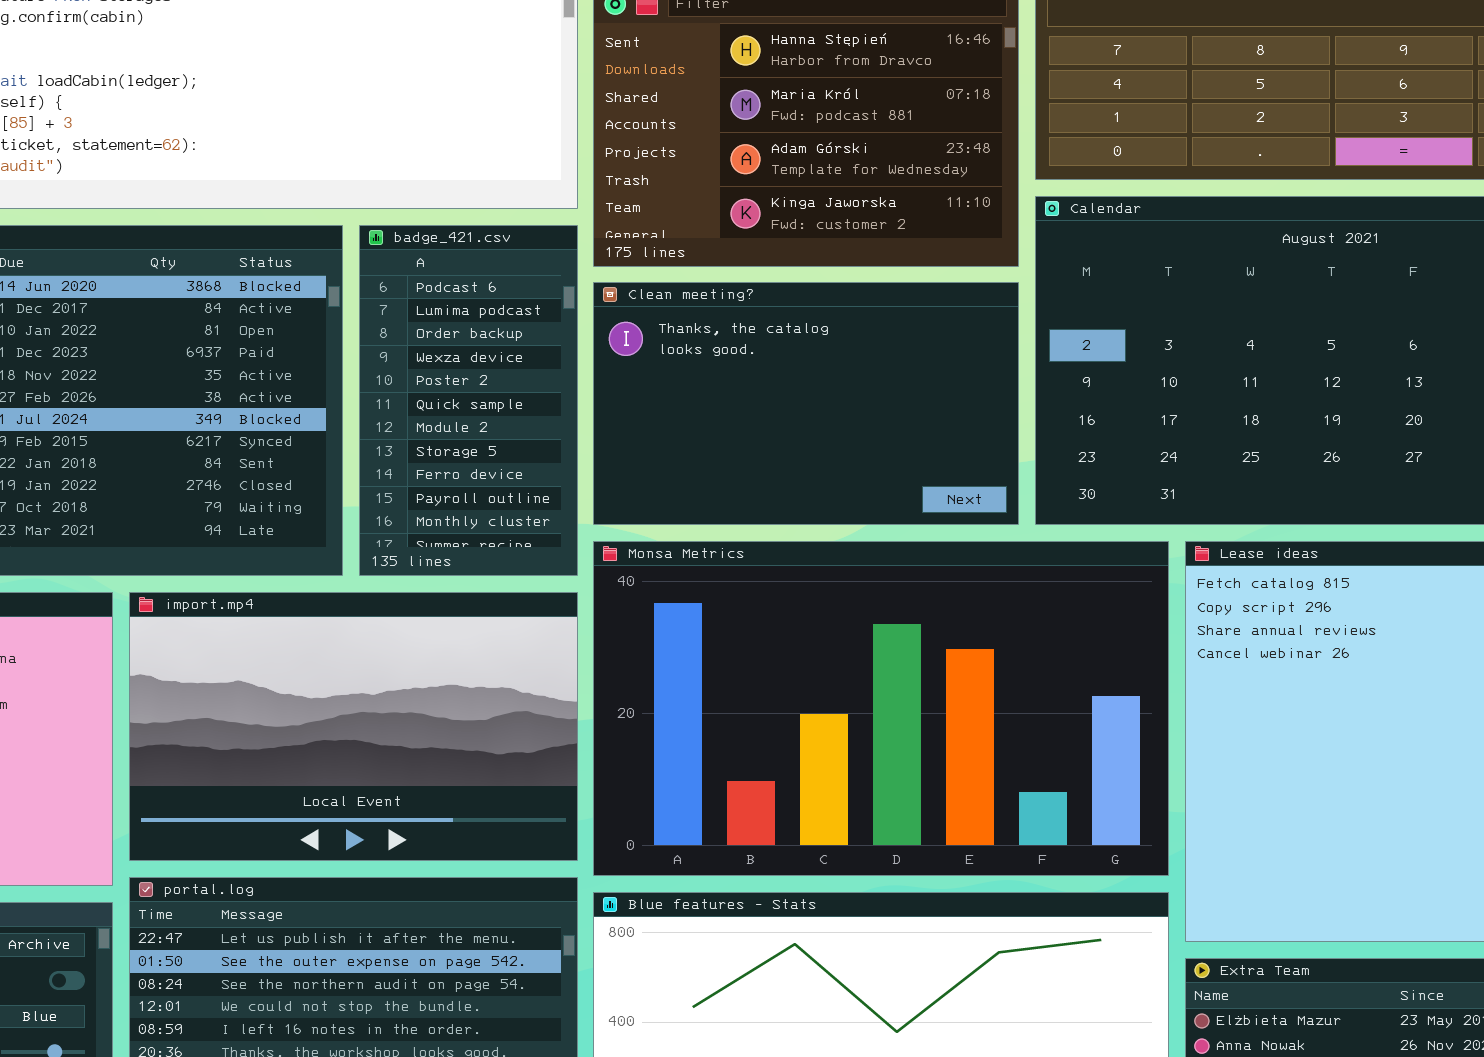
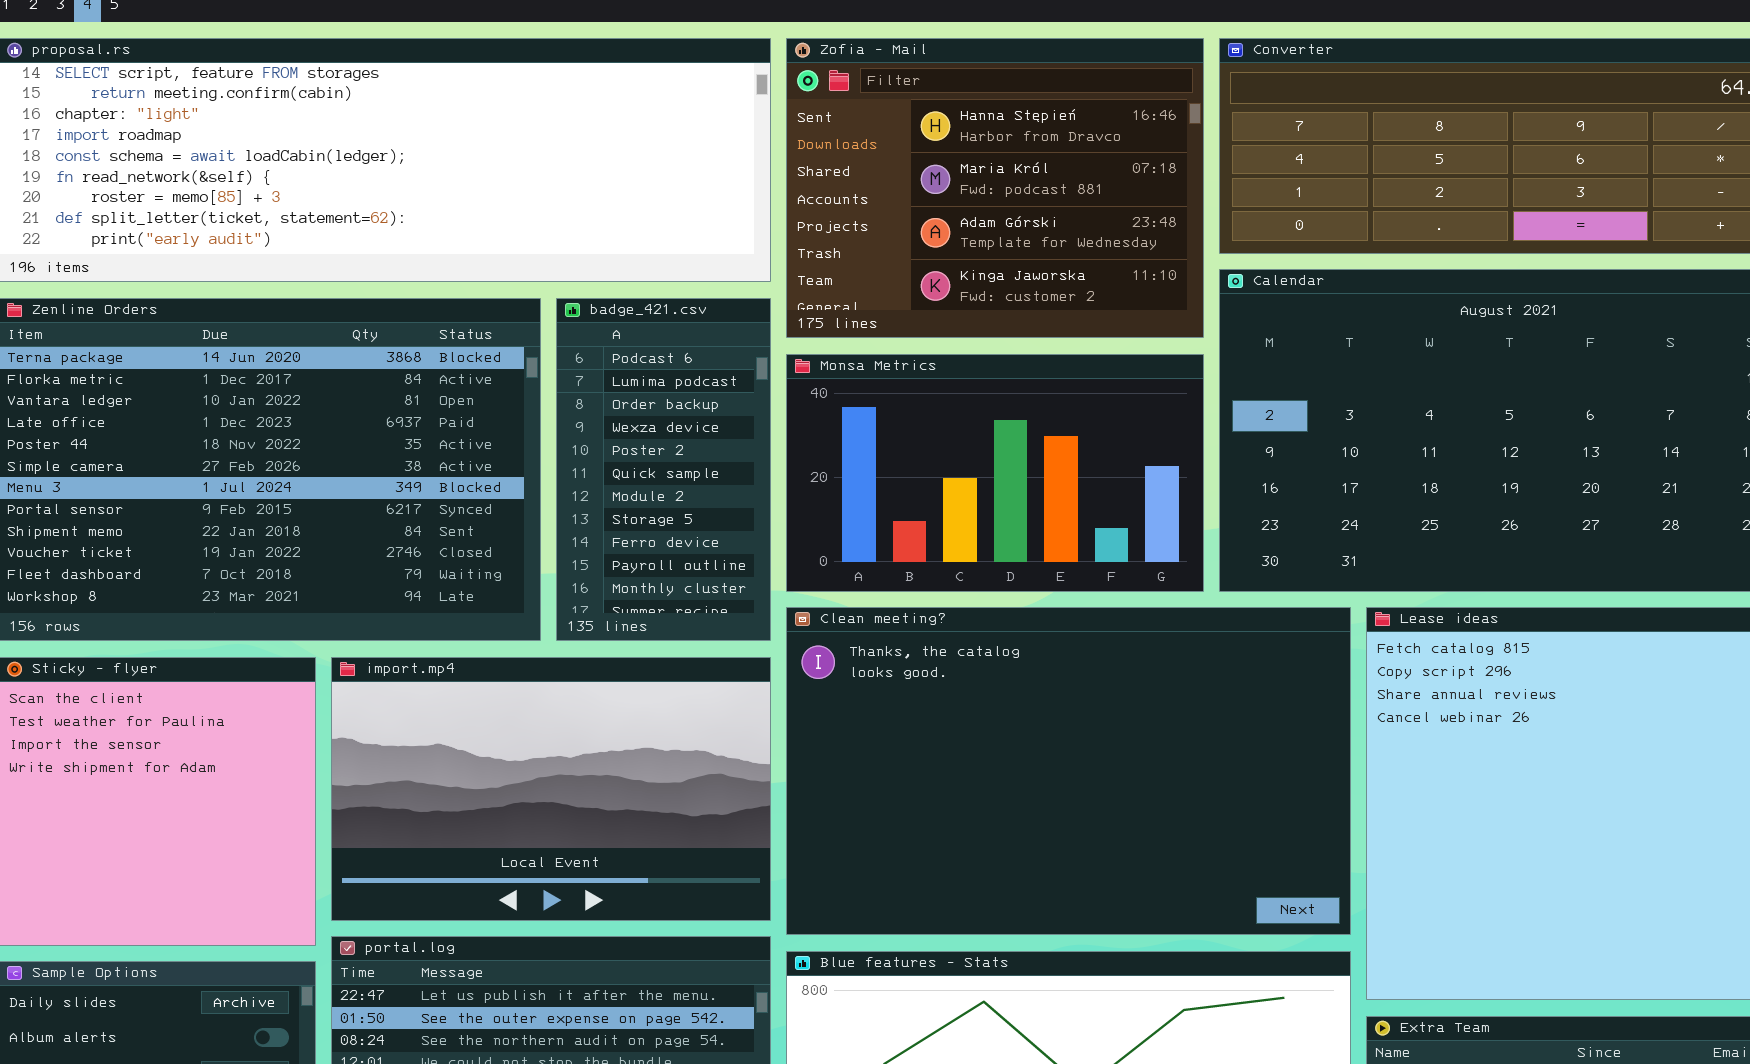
Clean meeting?: [593,282,1019,525] -> [786,607,1351,935], moved, resized
Monsa Metrics: [593,541,1169,876] -> [786,354,1204,592], moved, resized

